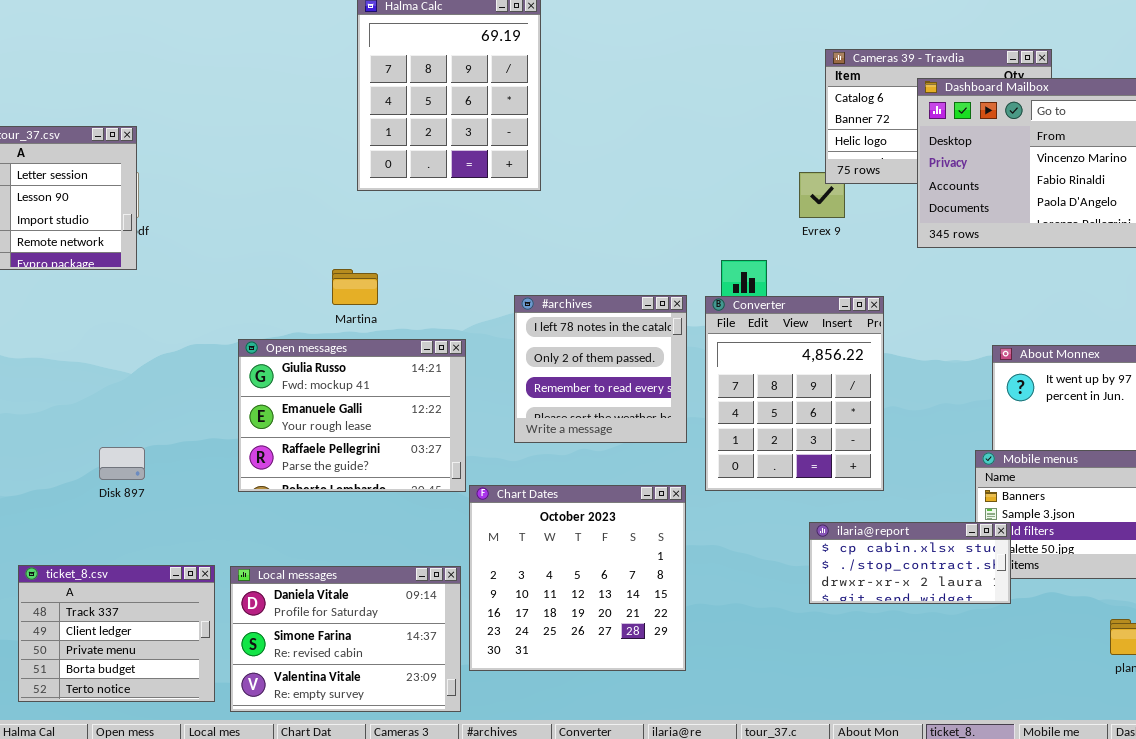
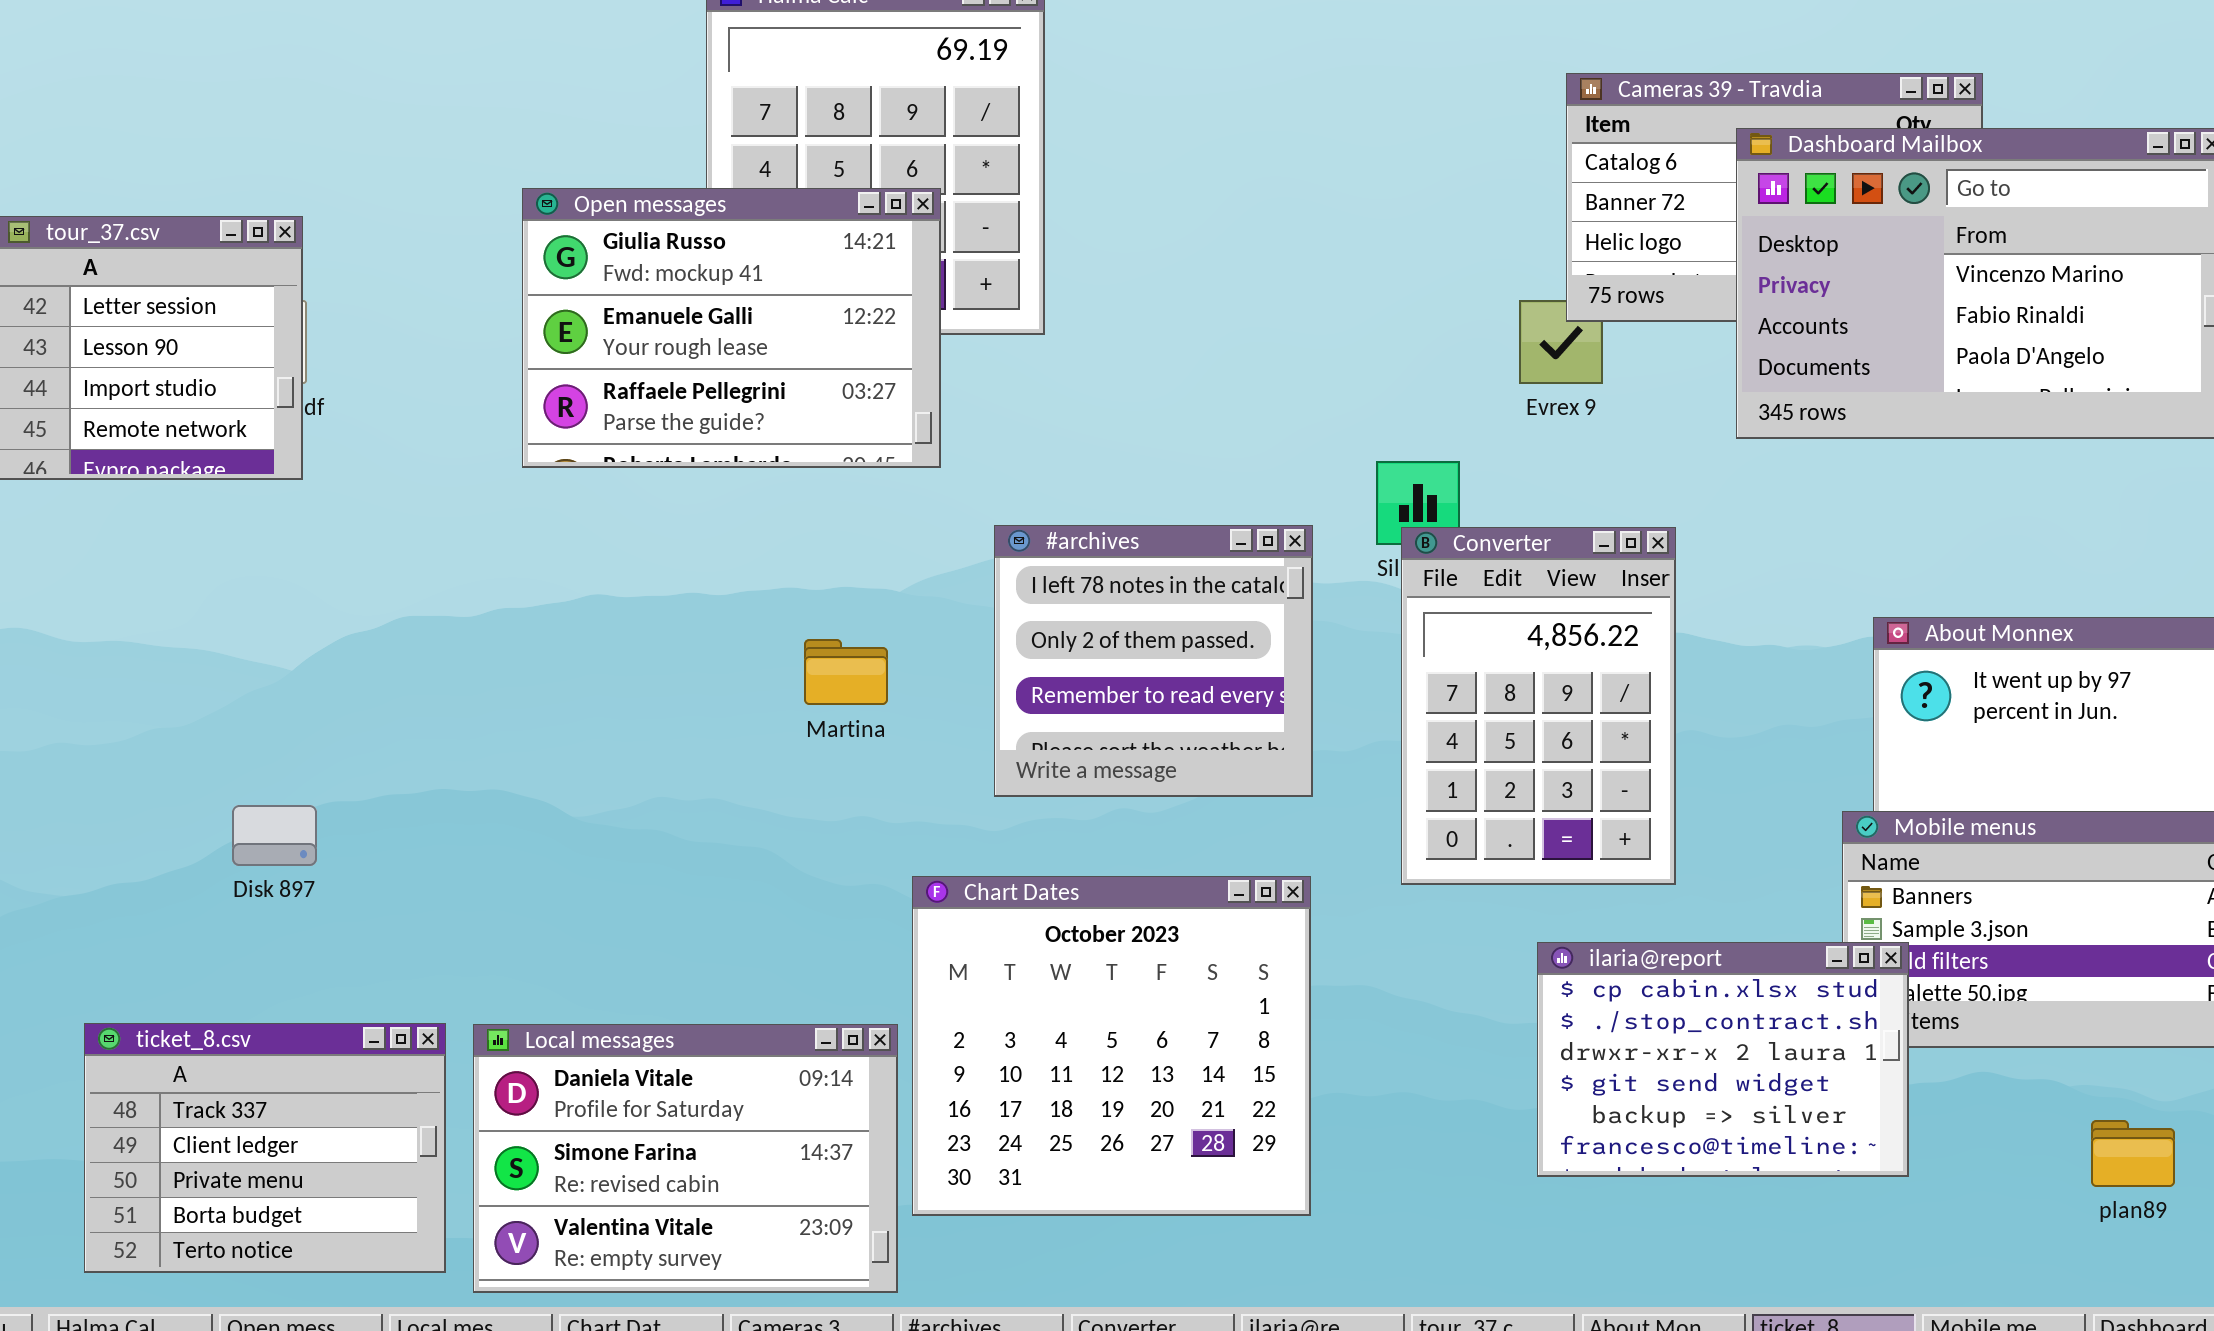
Martina: [332,269,378,305] -> [804,639,888,705], moved
Converter: [705,296,884,491] -> [1401,527,1676,885], resized
Open messages: [238,339,466,492] -> [522,188,941,468], moved
ilaria@report: [809,522,1011,604] -> [1537,942,1909,1177], resized

